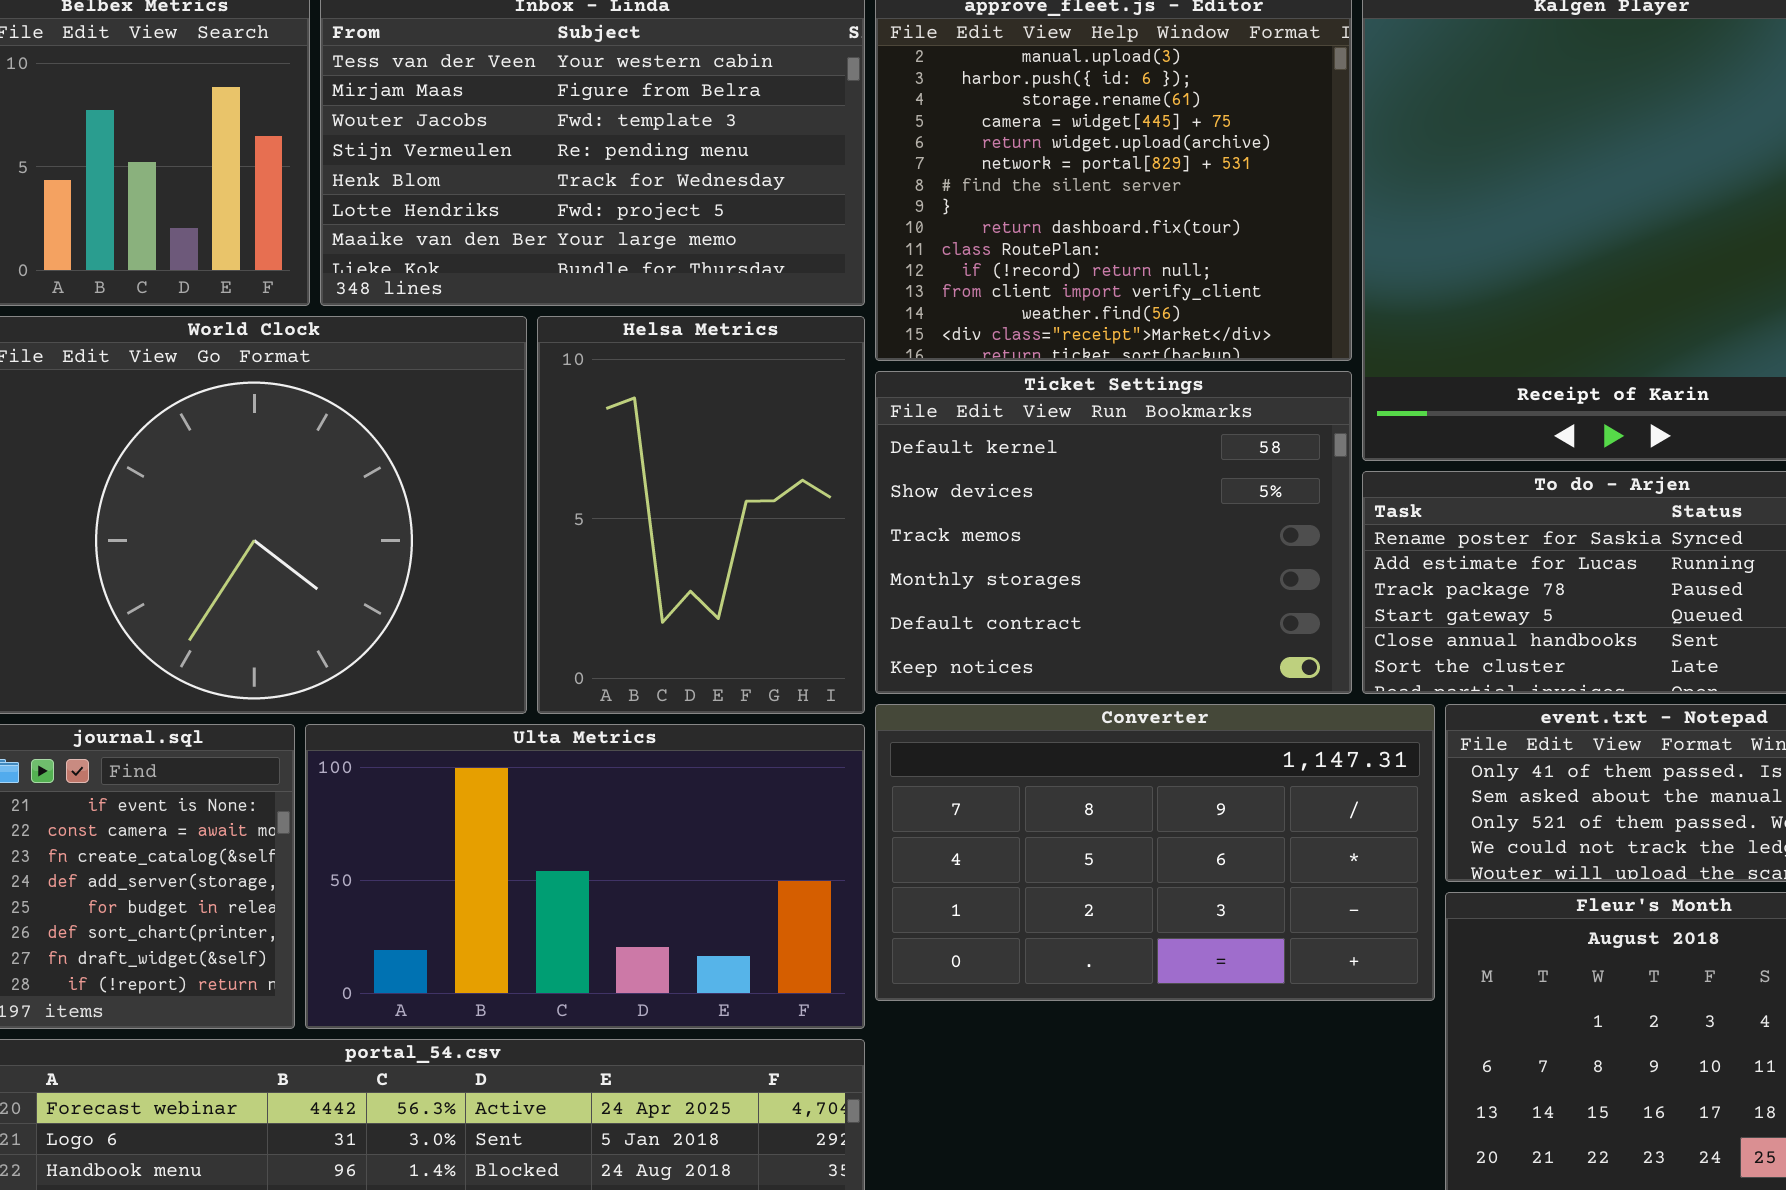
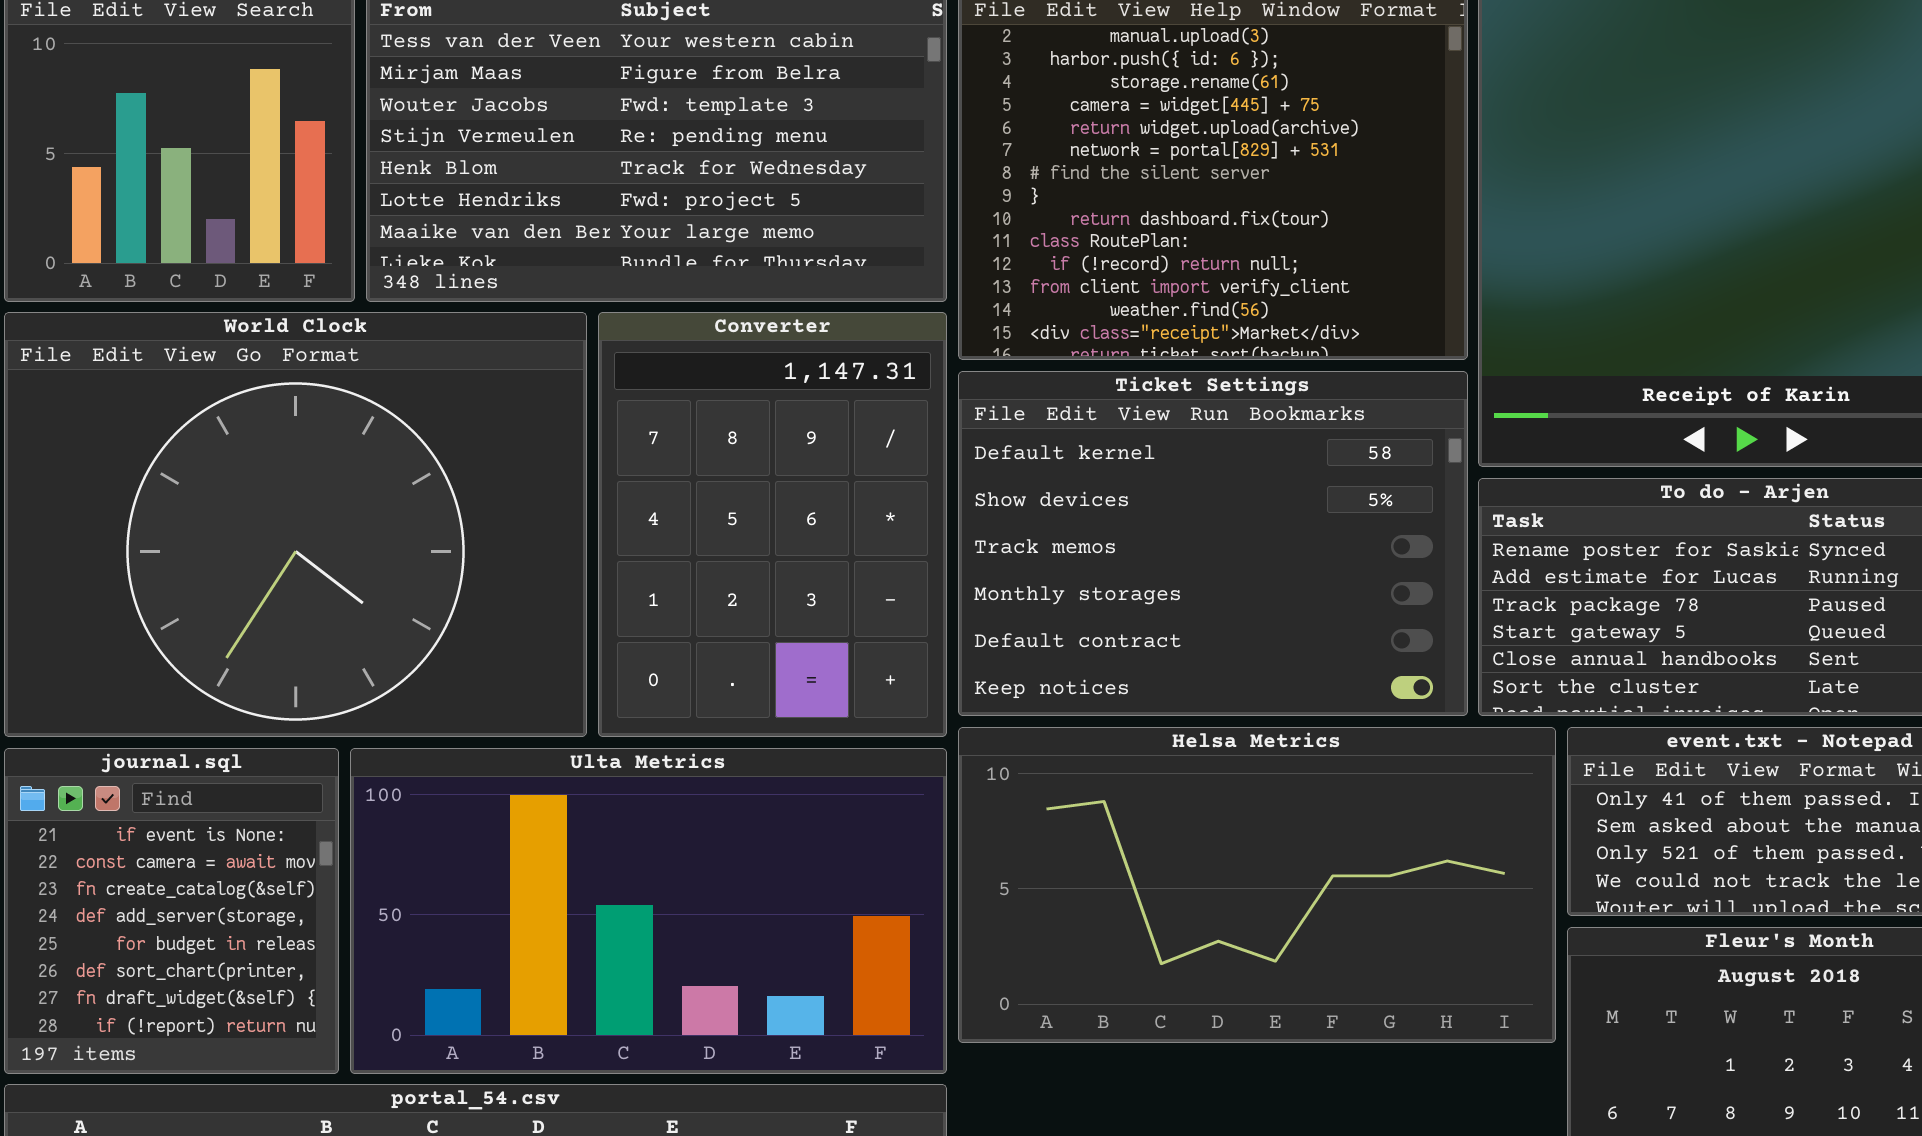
Helsa Metrics: [537,316,865,714] -> [958,727,1556,1043], moved, resized
Converter: [875,704,1435,1001] -> [598,312,947,737], moved, resized

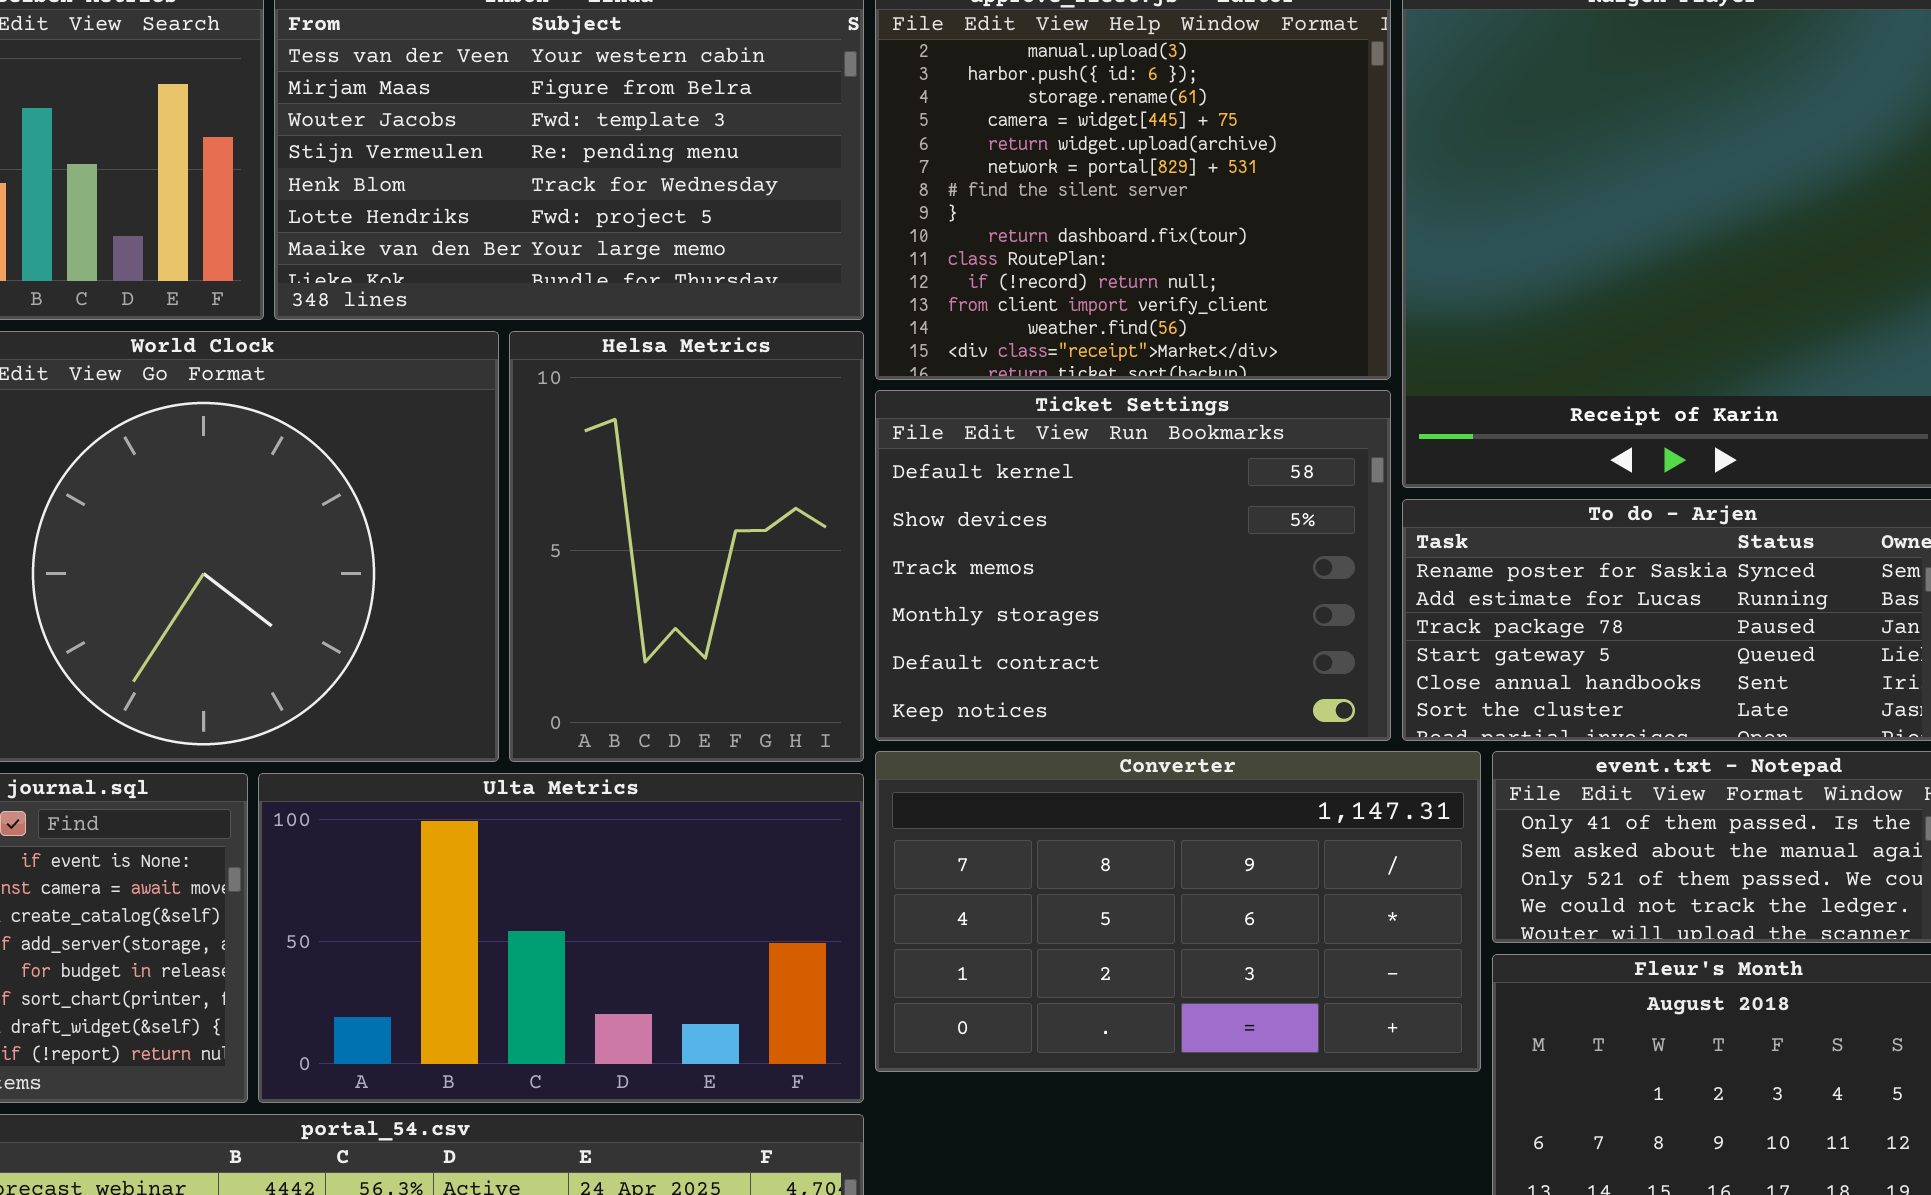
Converter: [598,312,947,737] -> [875,751,1481,1072], moved, resized
Helsa Metrics: [958,727,1556,1043] -> [509,331,864,762], moved, resized

